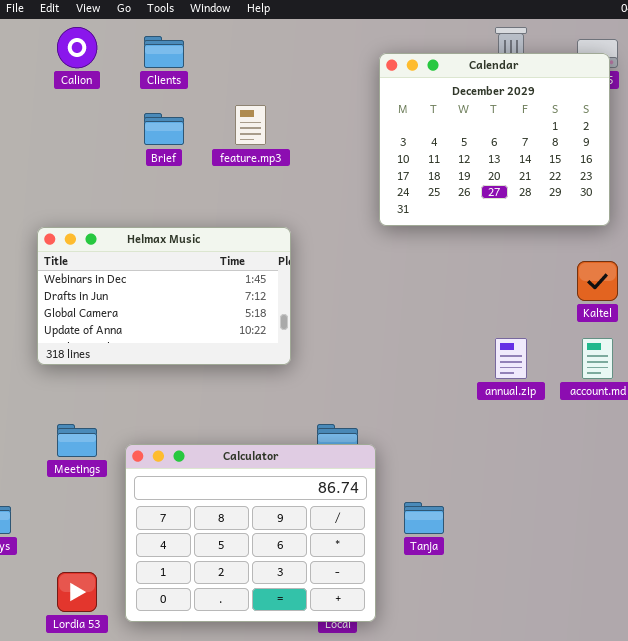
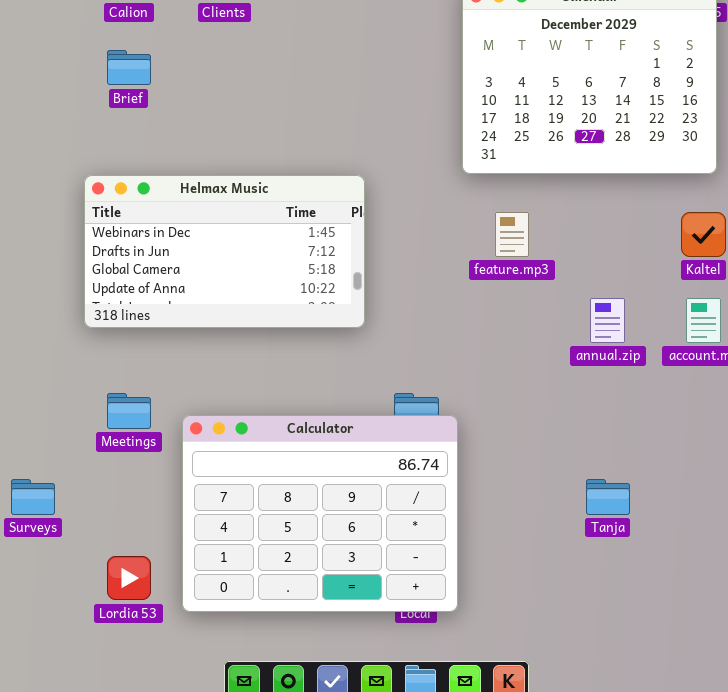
feature.mp3: [235,105,266,145] -> [495,212,529,257], moved
Brief: [144,113,184,145] -> [107,50,151,85], moved
Tanja: [404,502,444,534] -> [586,479,630,515], moved

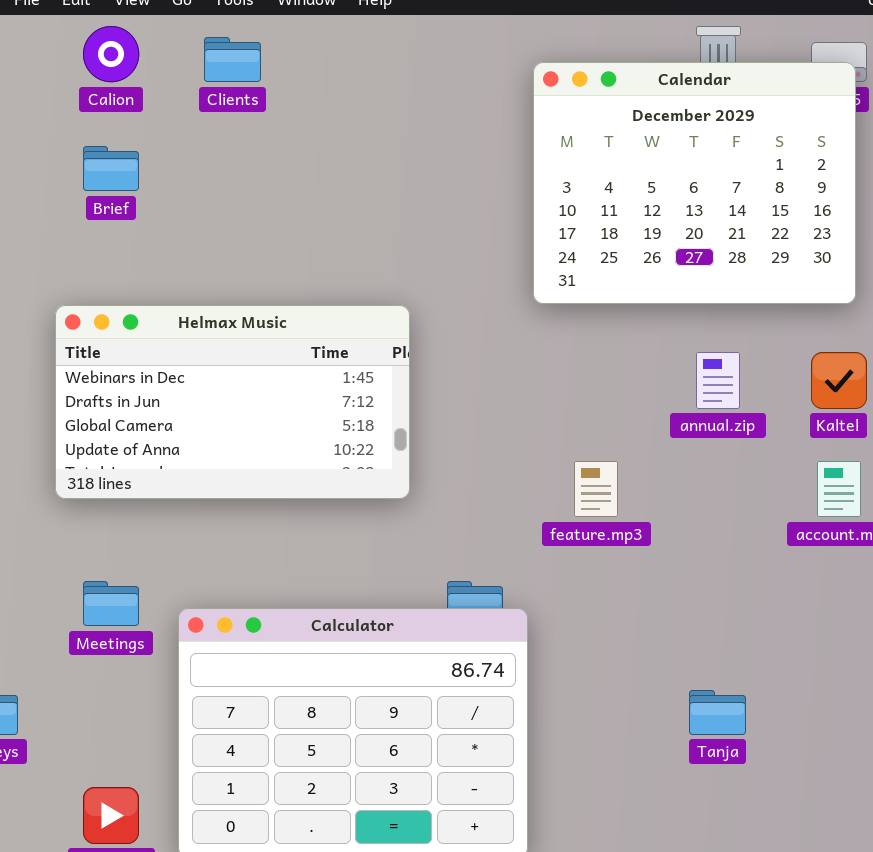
feature.mp3: [495,212,529,257] -> [574,461,618,517], moved
annual.zip: [590,298,625,343] -> [696,352,740,409], moved

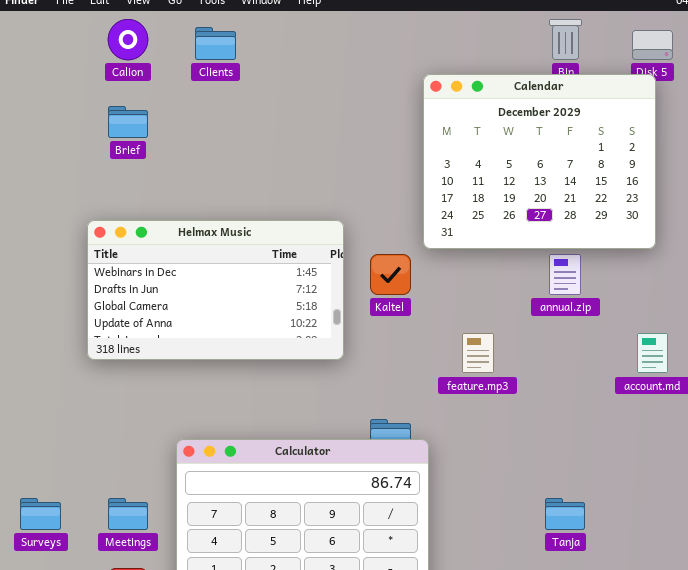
Calendar: [533,62,856,304] -> [423,74,656,249], moved
Kaltel: [811,352,867,409] -> [370,254,411,295], moved
Meetings: [83,581,139,626] -> [108,498,148,530], moved

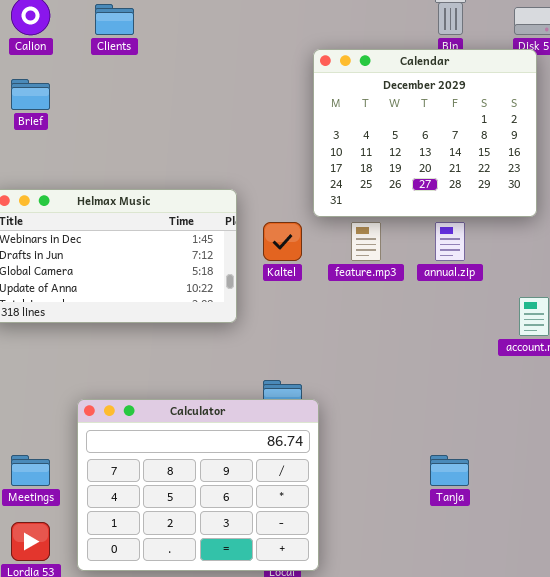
feature.mp3: [462,333,494,373] -> [351,222,381,261], moved

